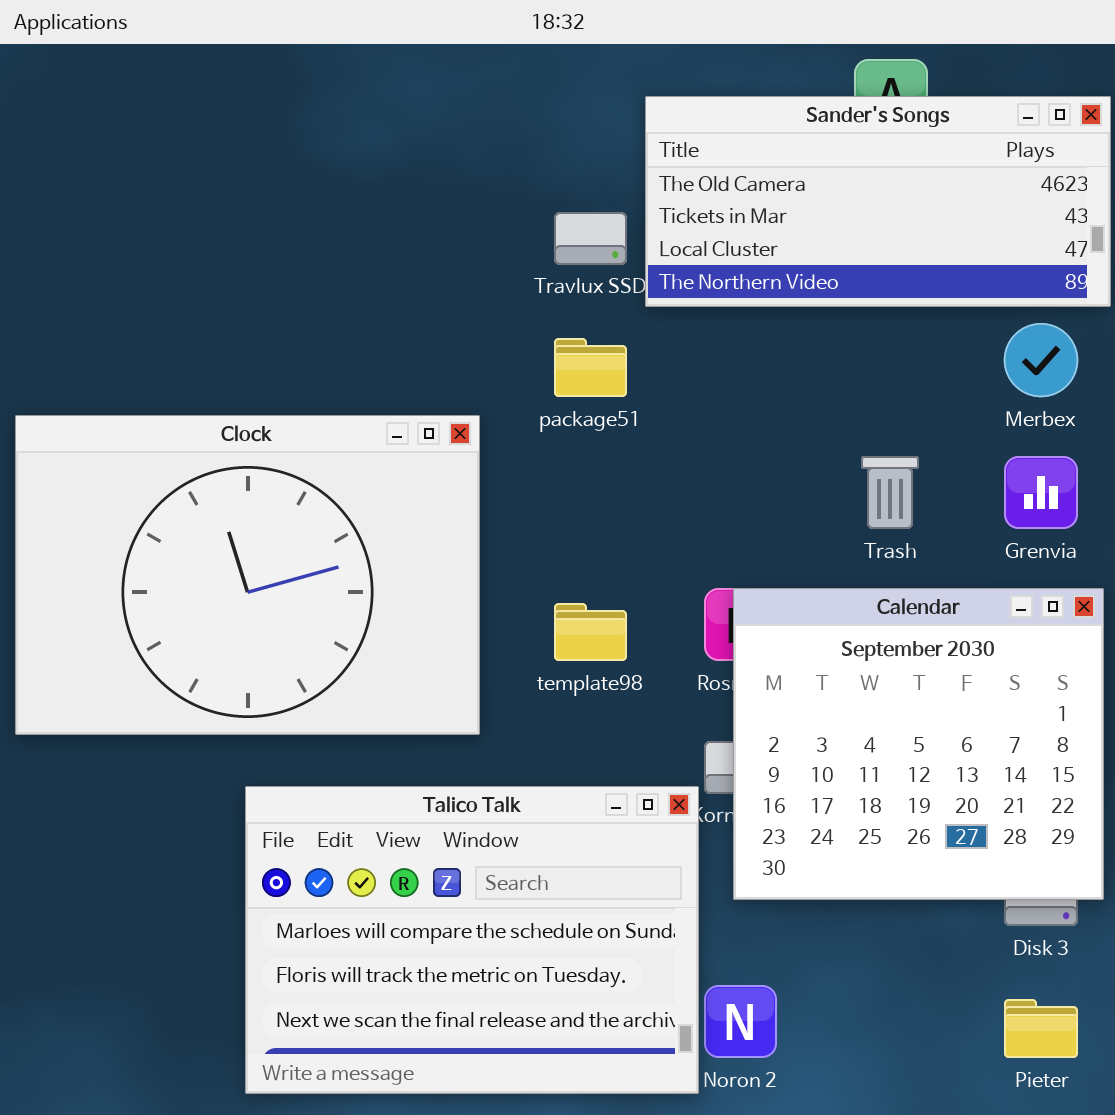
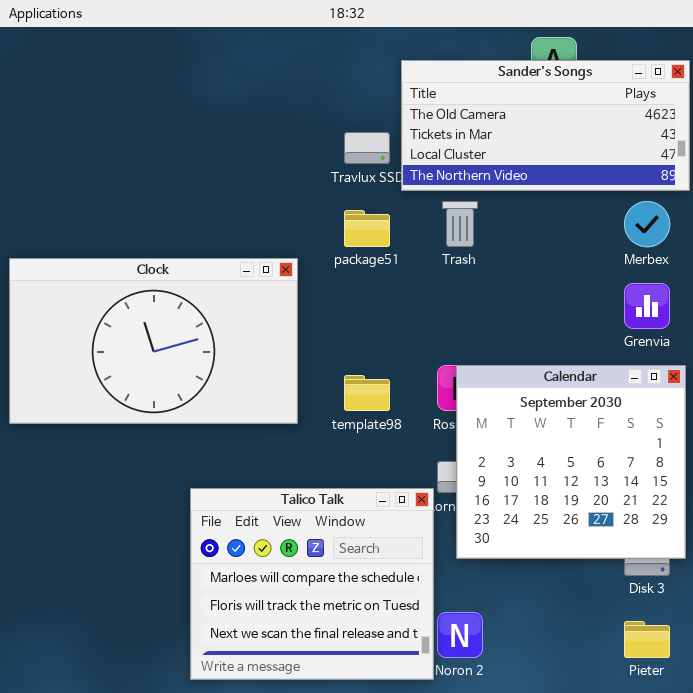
Clock: [15,415,480,735] -> [9,258,298,424], resized
Trash: [861,456,919,529] -> [442,201,478,247], moved
Talico Talk: [245,786,699,1094] -> [190,488,434,680], resized

